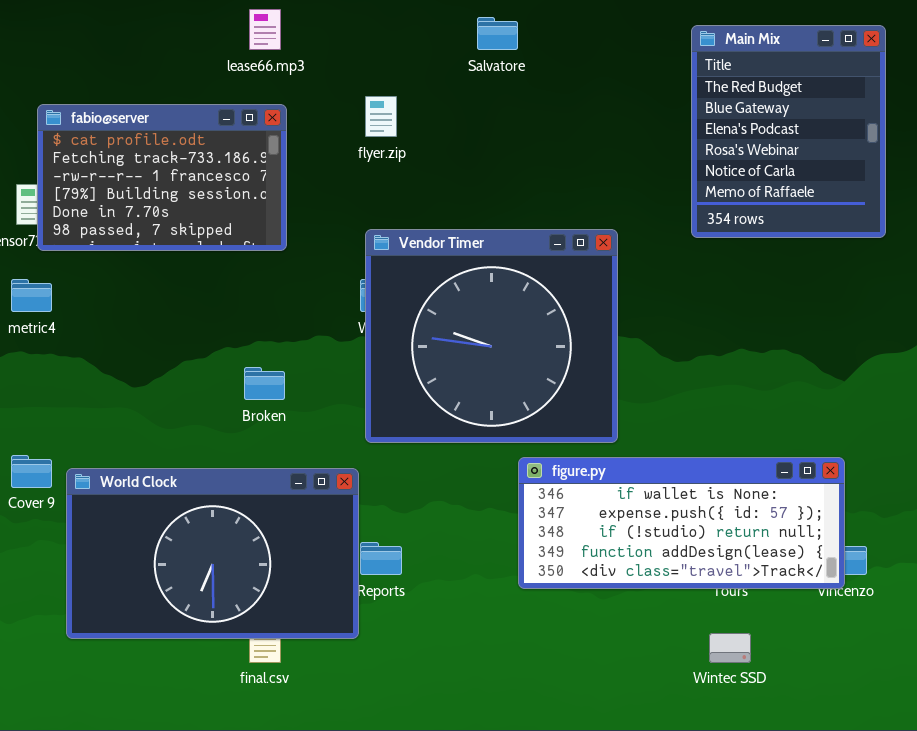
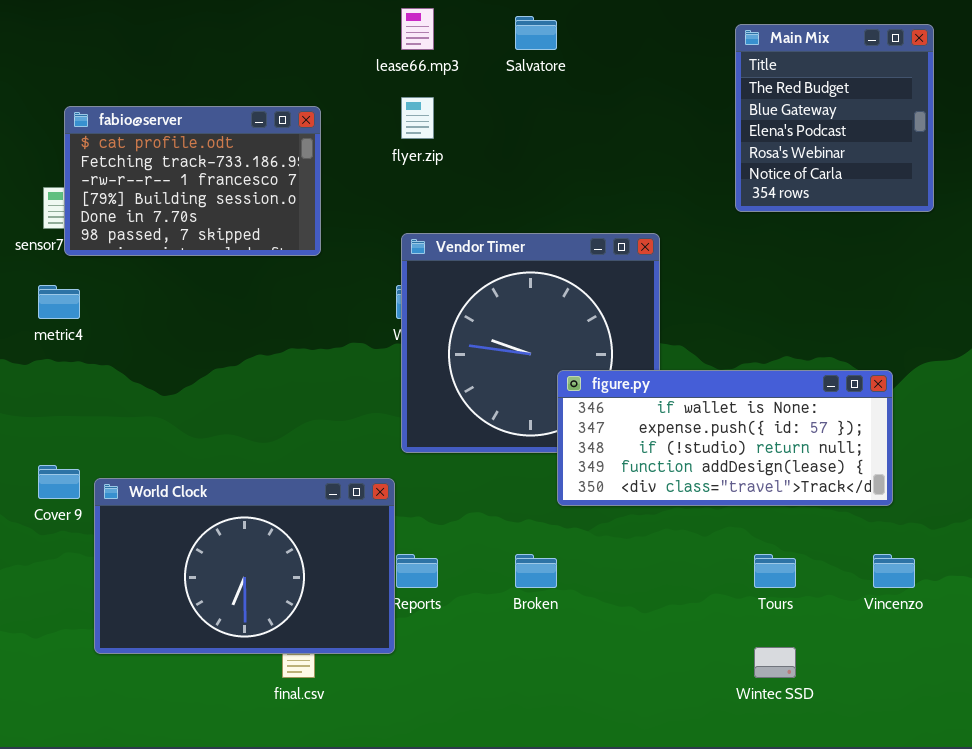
lease66.mp3: [249,9,281,50] -> [401,8,434,50], moved
Main Mix: [691,25,886,238] -> [735,24,934,212], resized
Broken: [244,367,285,400] -> [515,554,557,588], moved
figure.py: [518,457,845,589] -> [557,370,893,506], moved

